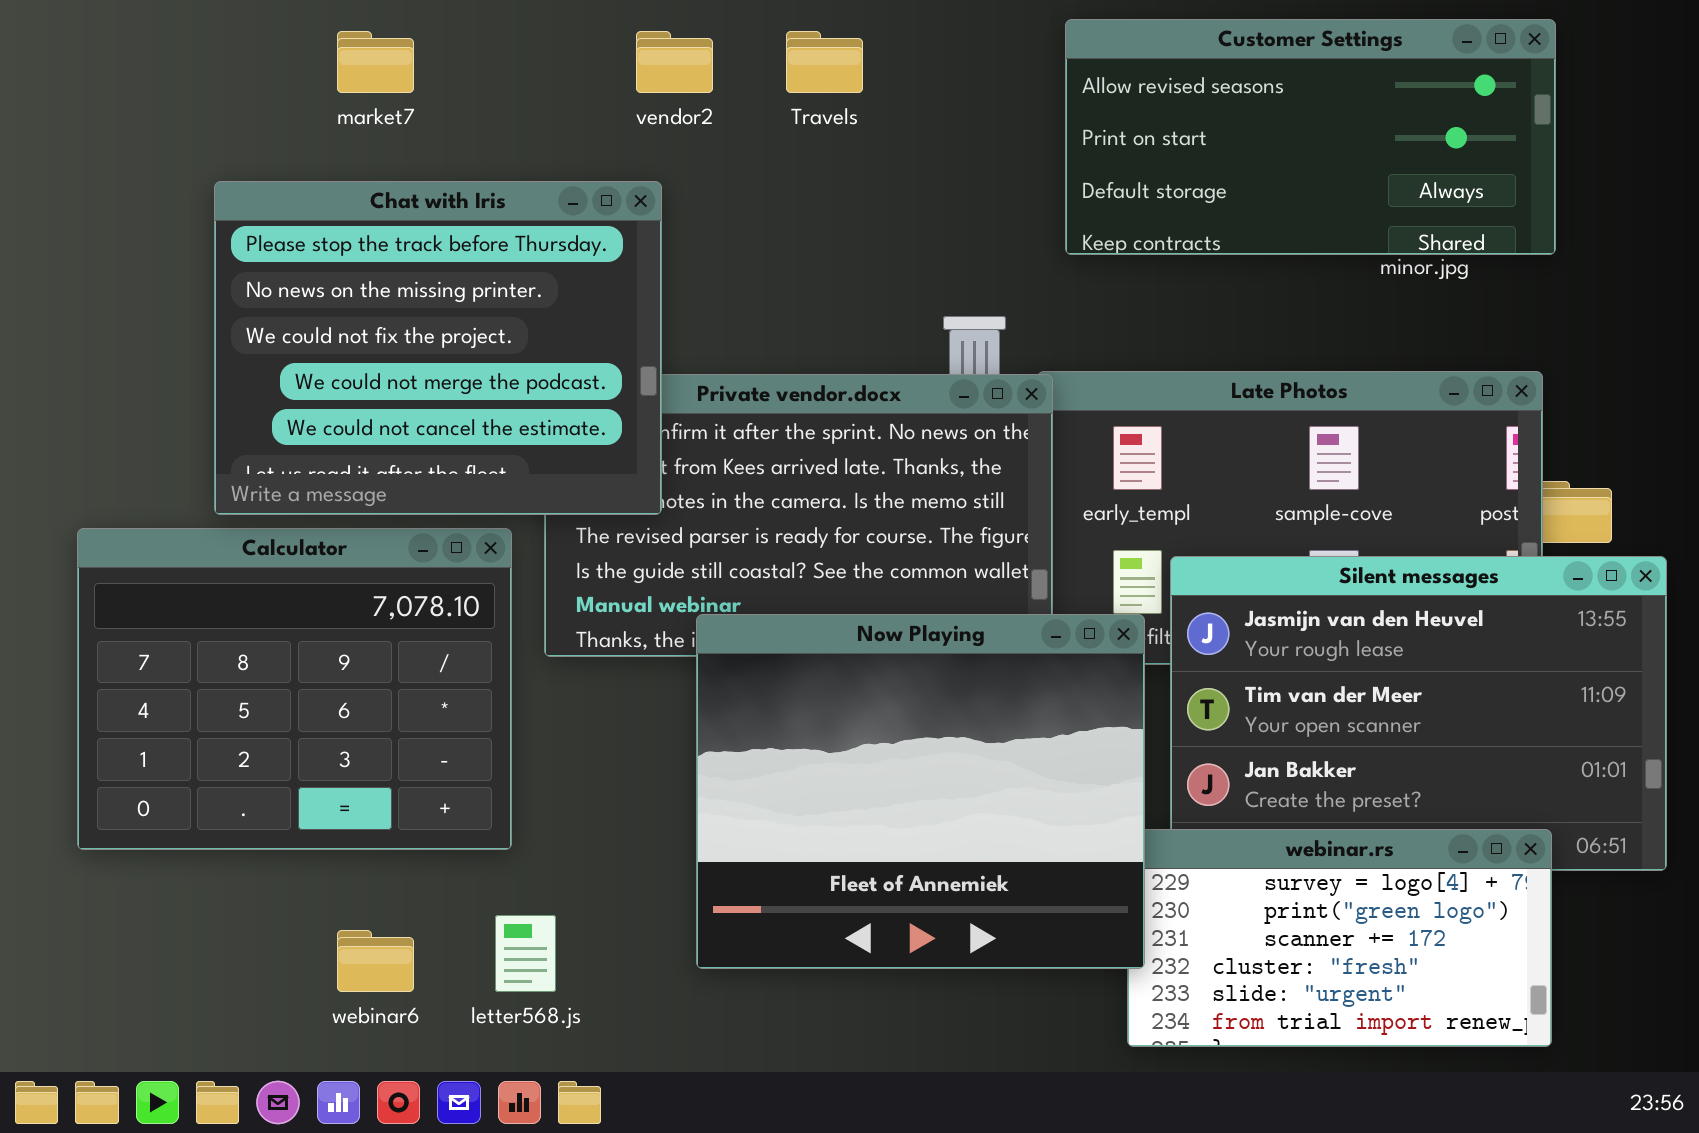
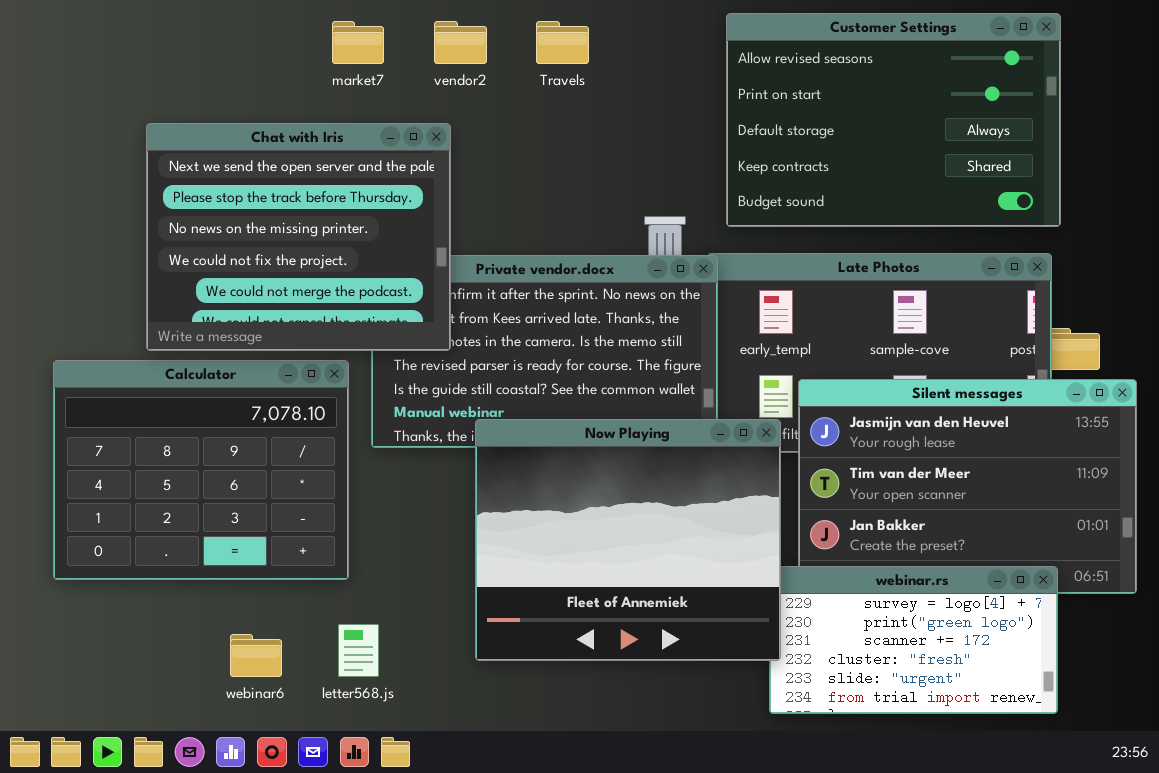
Customer Settings: [1065,19,1556,255] -> [726,13,1061,227], resized
market7: [337,31,414,93] -> [332,21,384,64], moved
Chat with Iris: [214,181,662,515] -> [146,123,451,351], scrolled up 1 row

